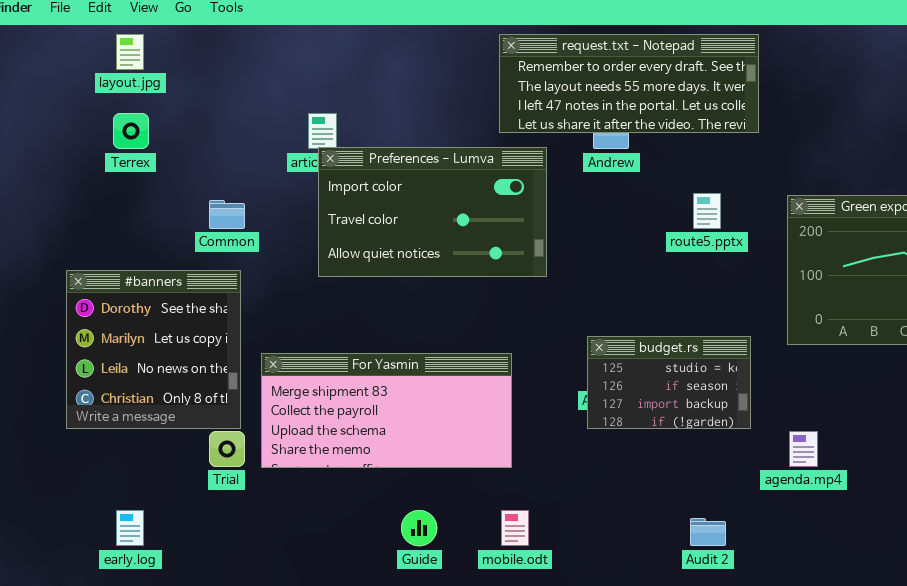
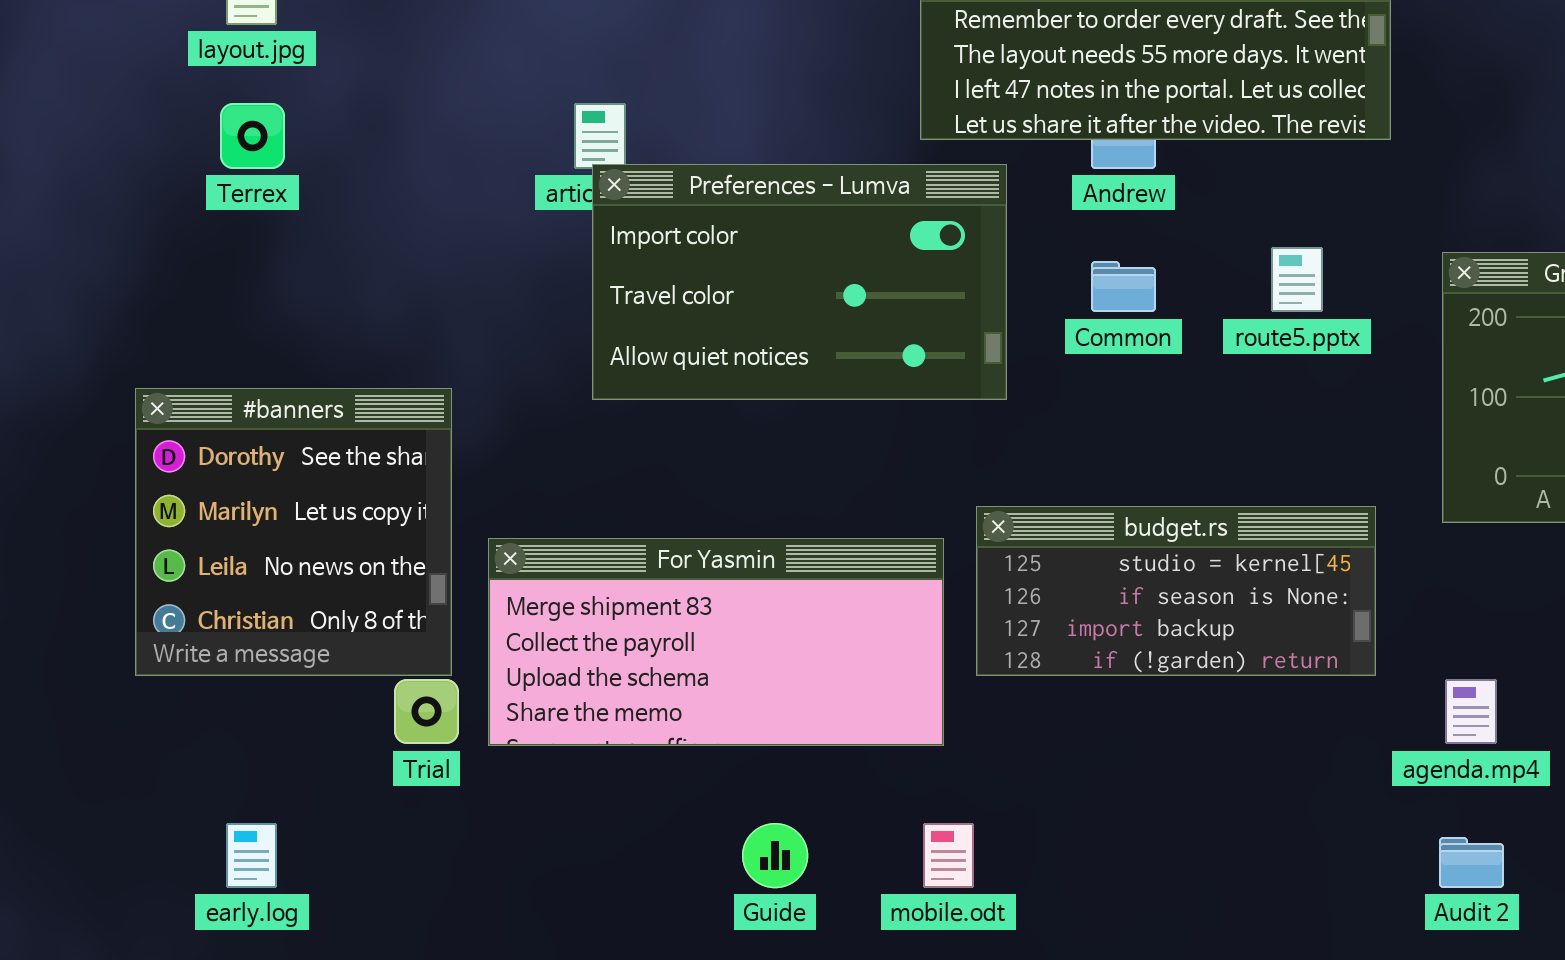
Common: [209,200,245,229] -> [1091,261,1156,312], moved
budget.rs: [587,336,751,429] -> [976,506,1376,676], resized
Audit 2: [690,518,726,546] -> [1439,837,1504,888], moved

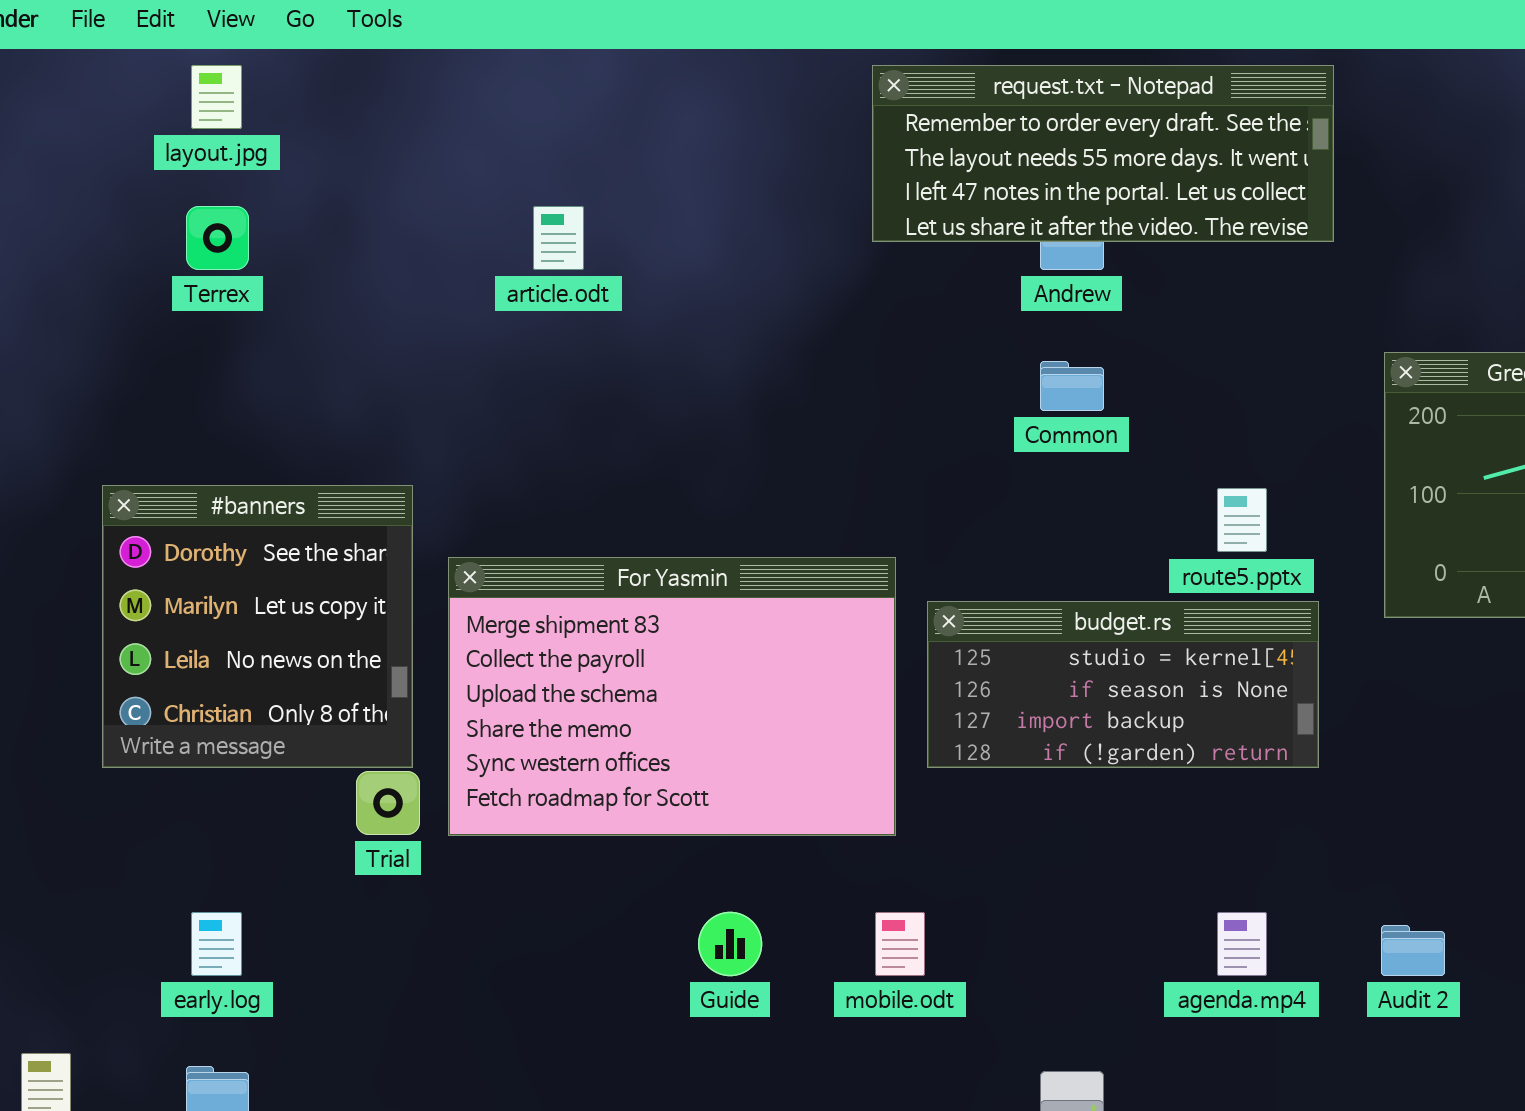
Preferences - Lumva: [592,164,1007,400] -> none, closed
route5.pptx: [1271,247,1323,312] -> [1217,488,1267,552], moved
For Yasmin: [488,538,944,746] -> [448,557,896,836], resized
agenda.mp4: [1445,679,1497,744] -> [1217,912,1267,976], moved

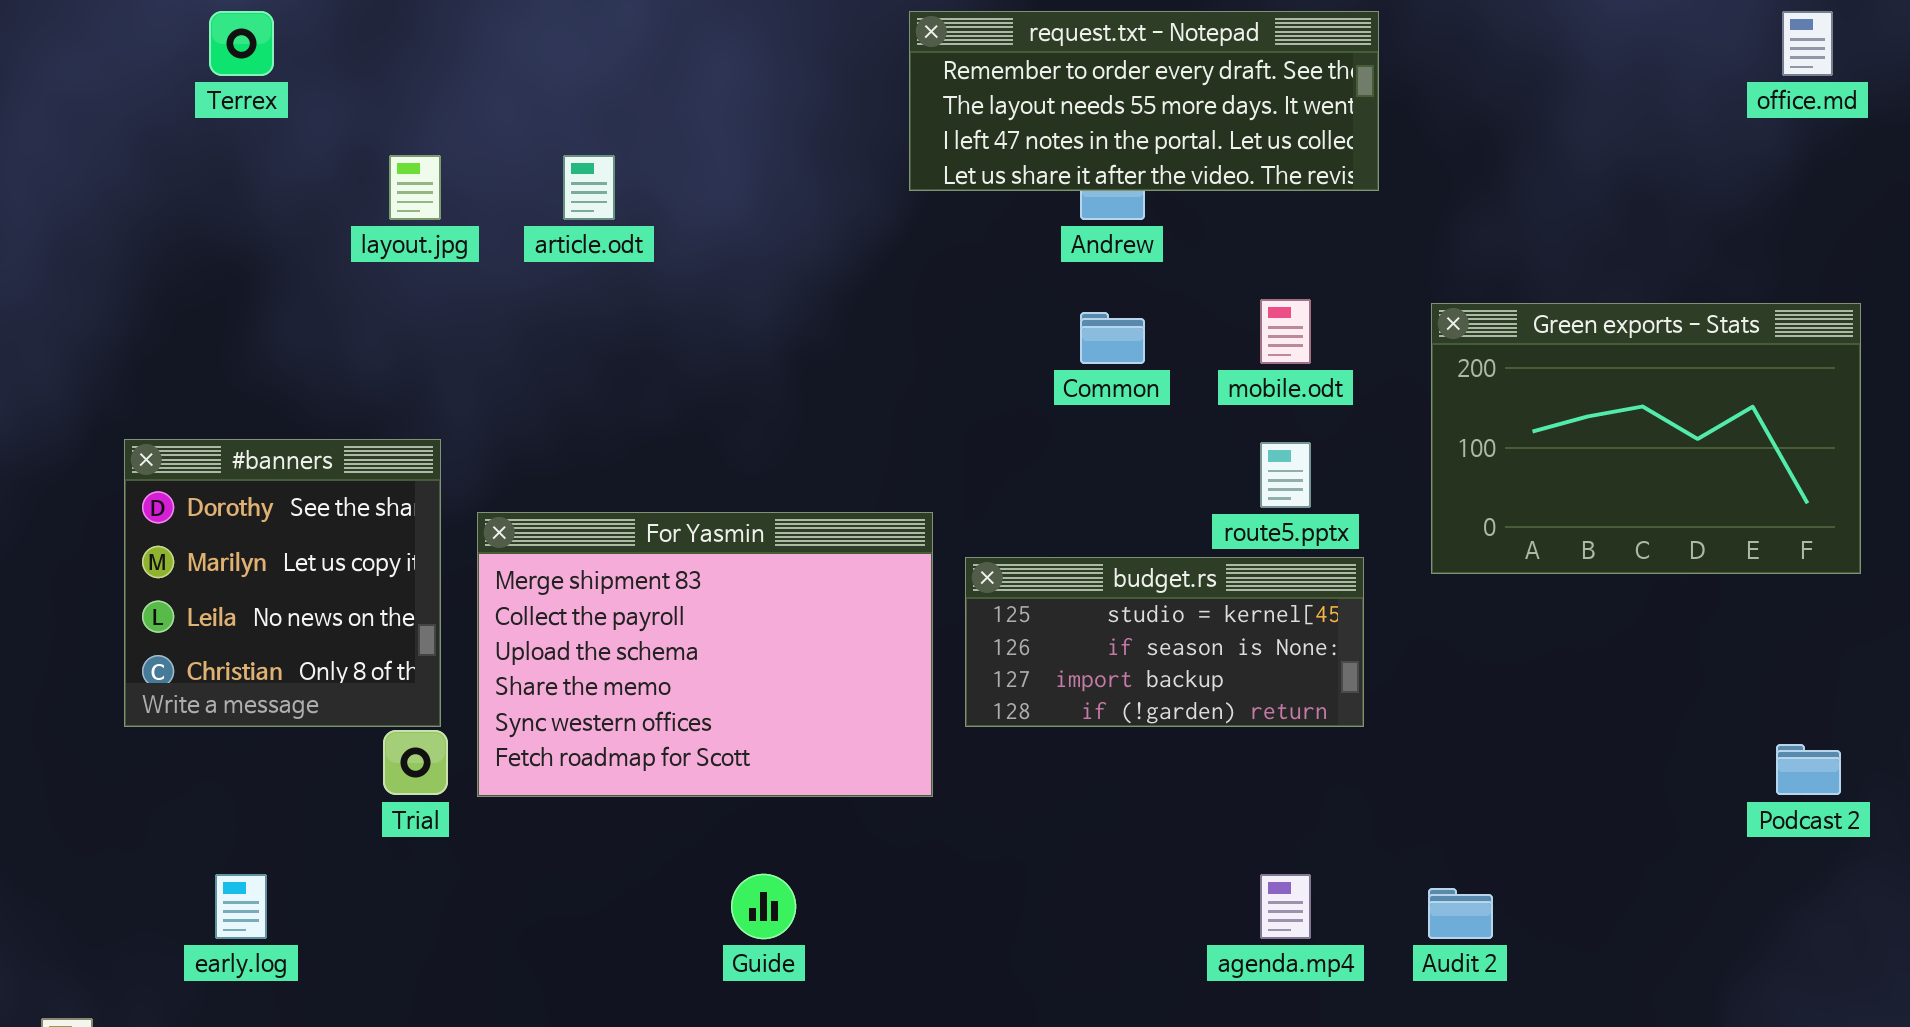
layout.jpg: [191,65,242,129] -> [389,155,441,220], moved
Terrex: [186,206,249,270] -> [209,11,274,76], moved
mobile.odt: [875,912,925,976] -> [1260,299,1311,364], moved

